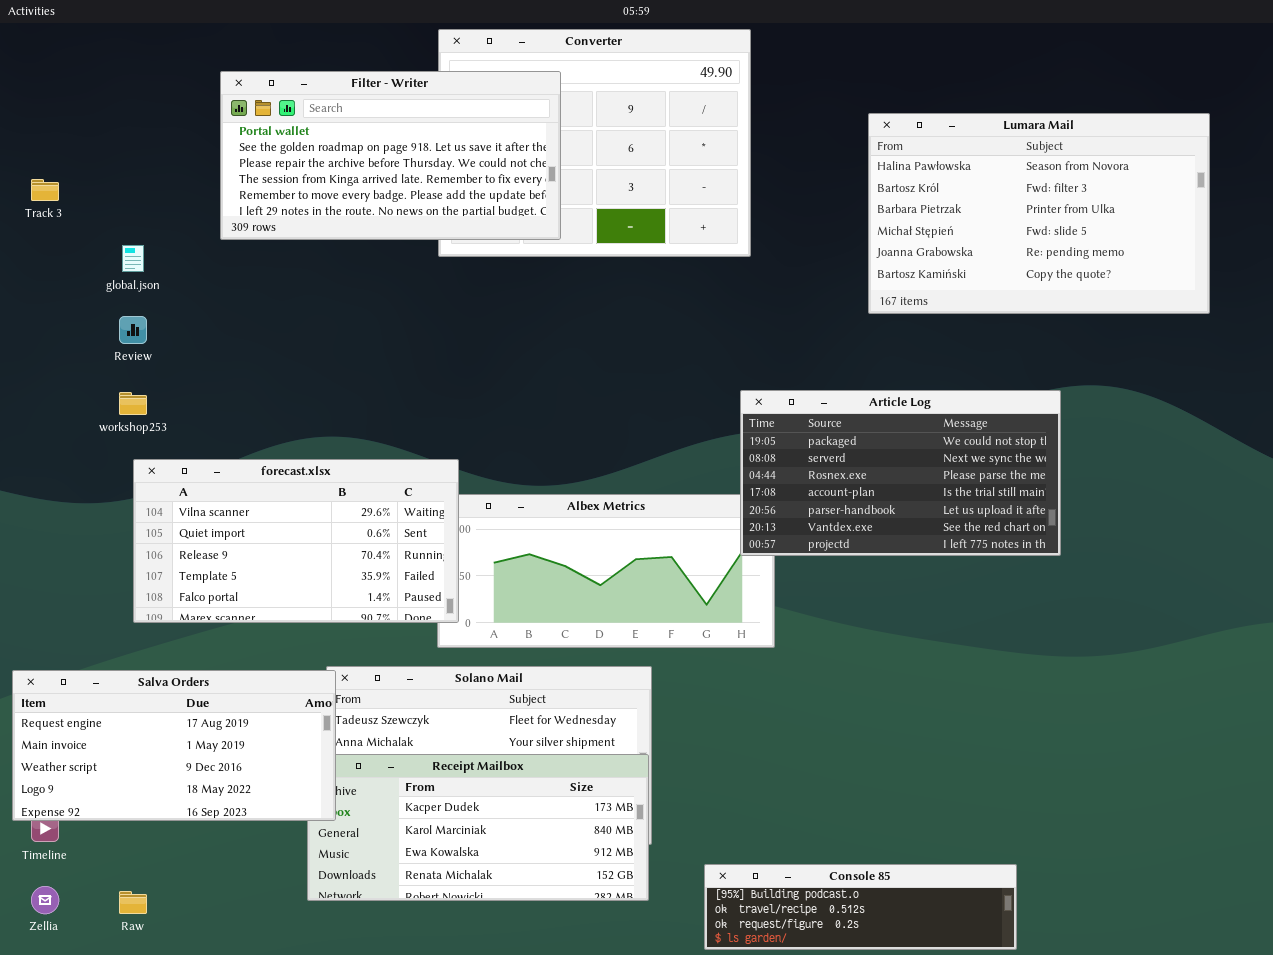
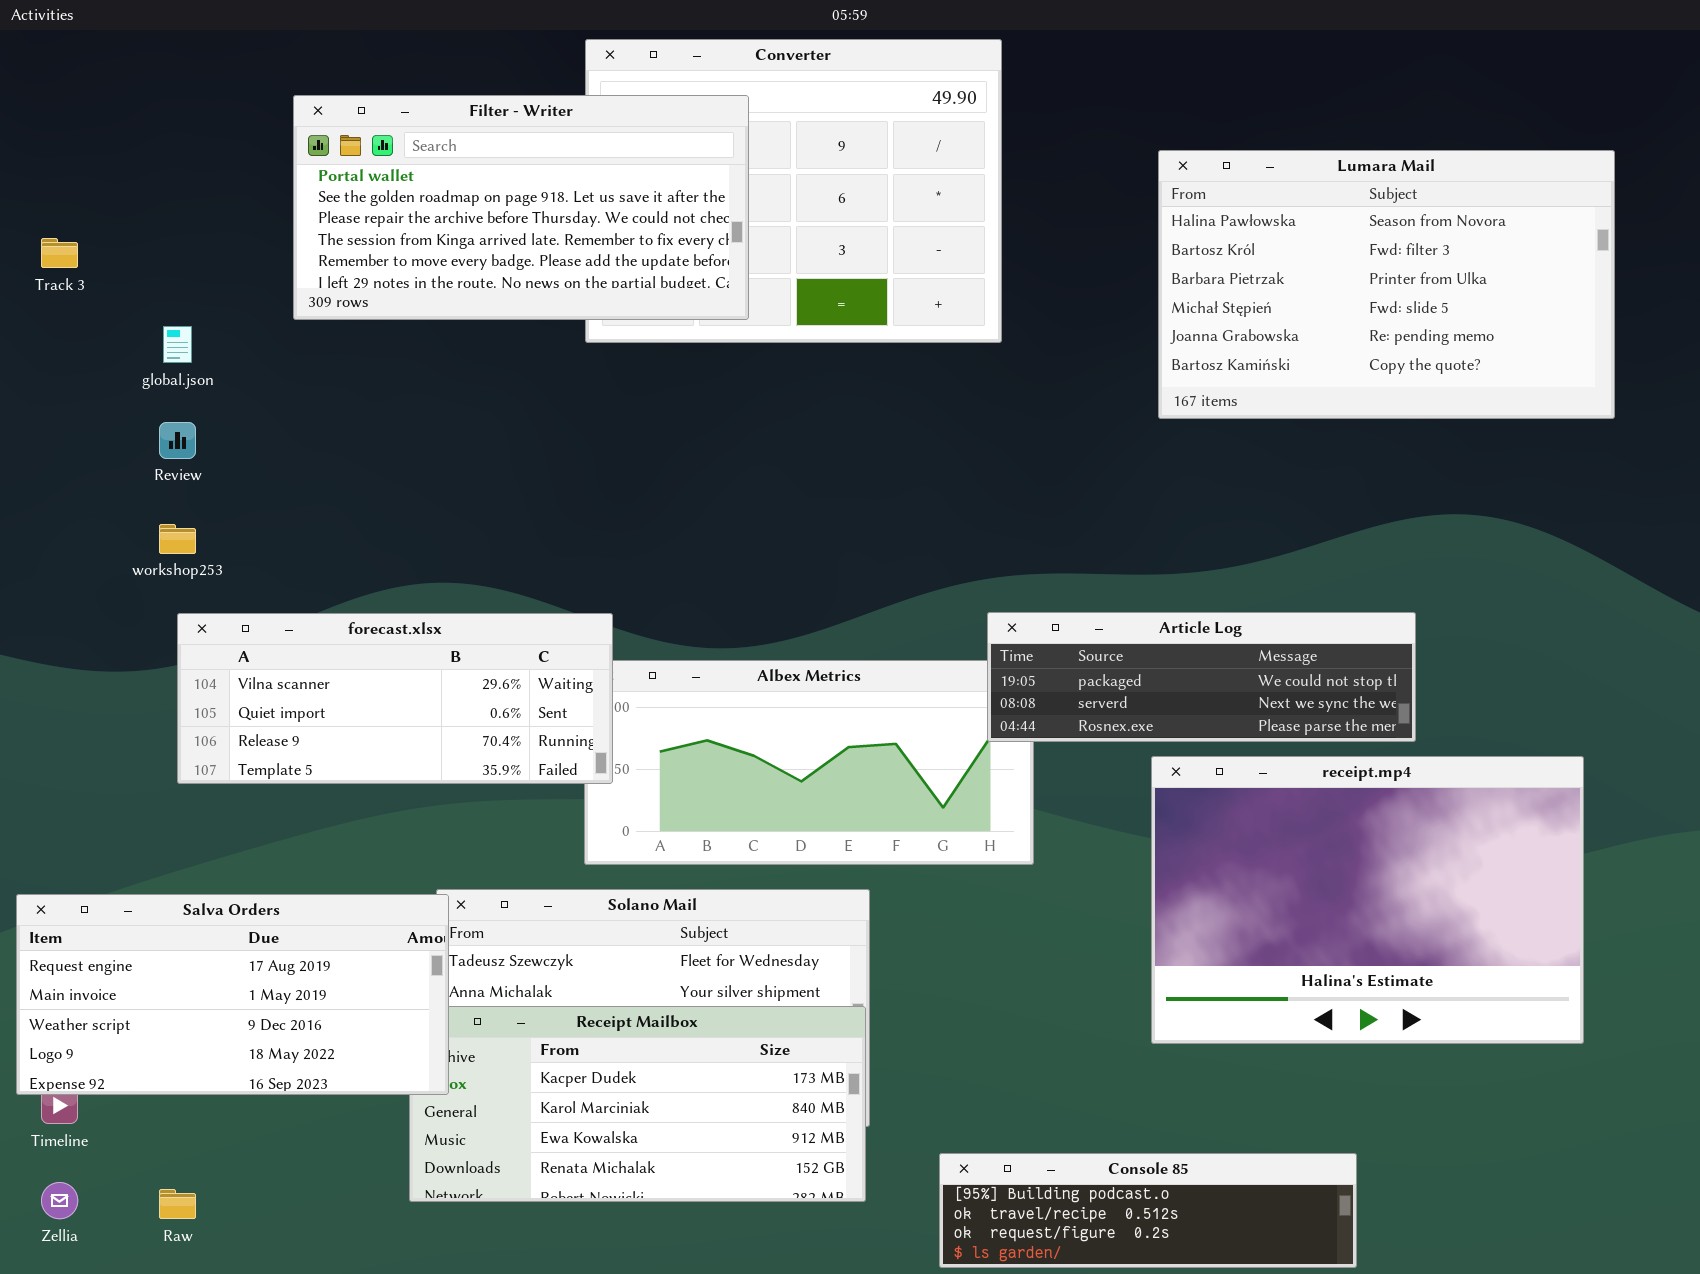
Article Log: [740,390,1061,556] -> [987,612,1416,742], resized
forecast.xlsx: [133,459,459,623] -> [177,613,613,784], resized
receipt.mp4: none -> [1151,756,1584,1044], opened

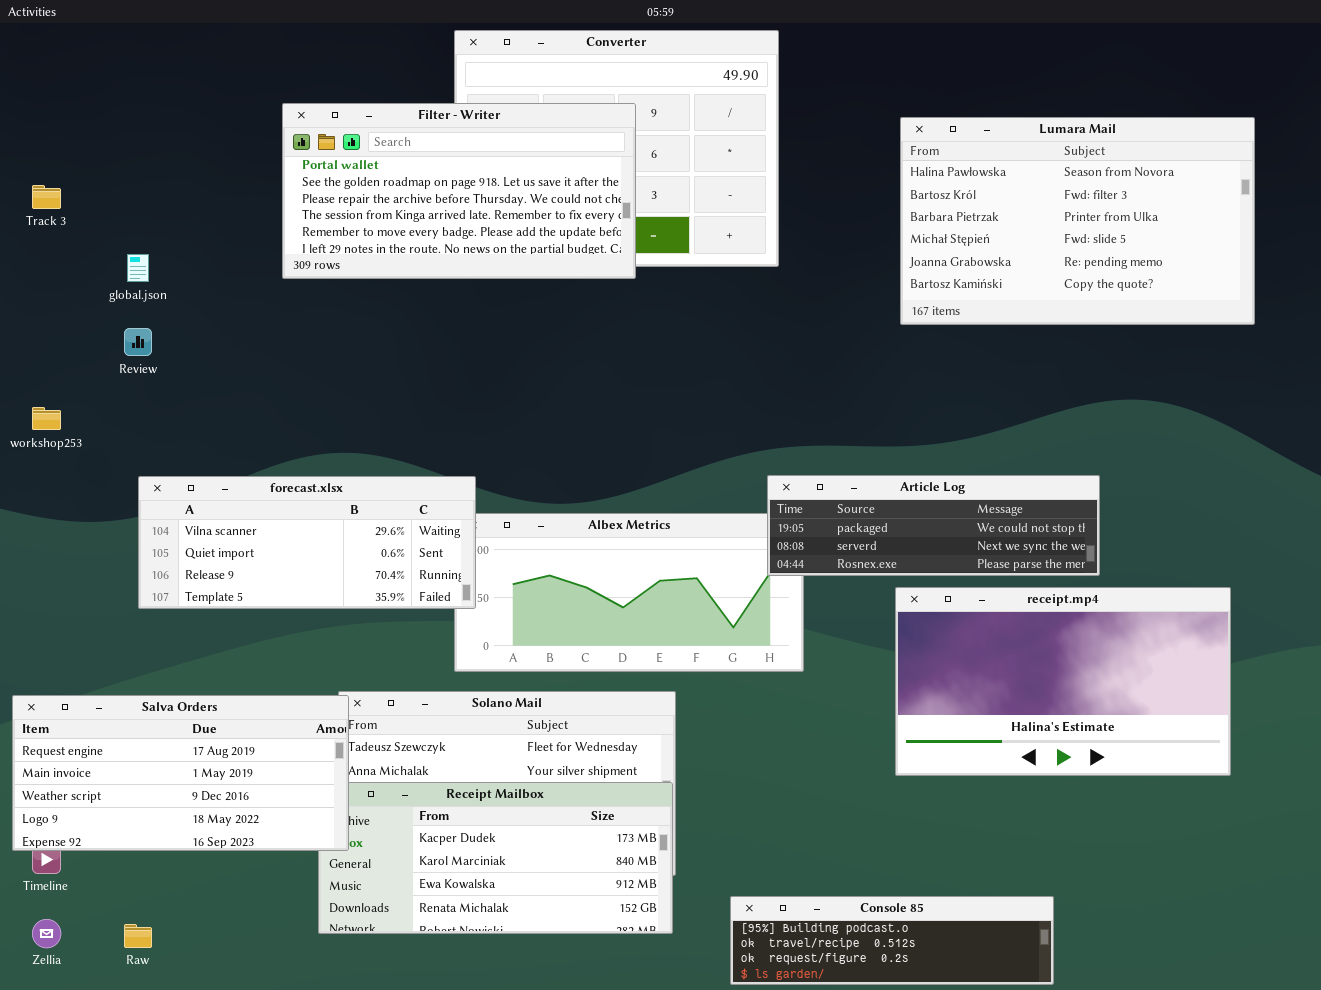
Filter - Writer: [293,95,749,320] -> [282,103,636,279], moved
workshop253: [159,524,196,554] -> [32,407,61,430], moved
receipt.mp4: [1151,756,1584,1044] -> [895,587,1231,776], resized

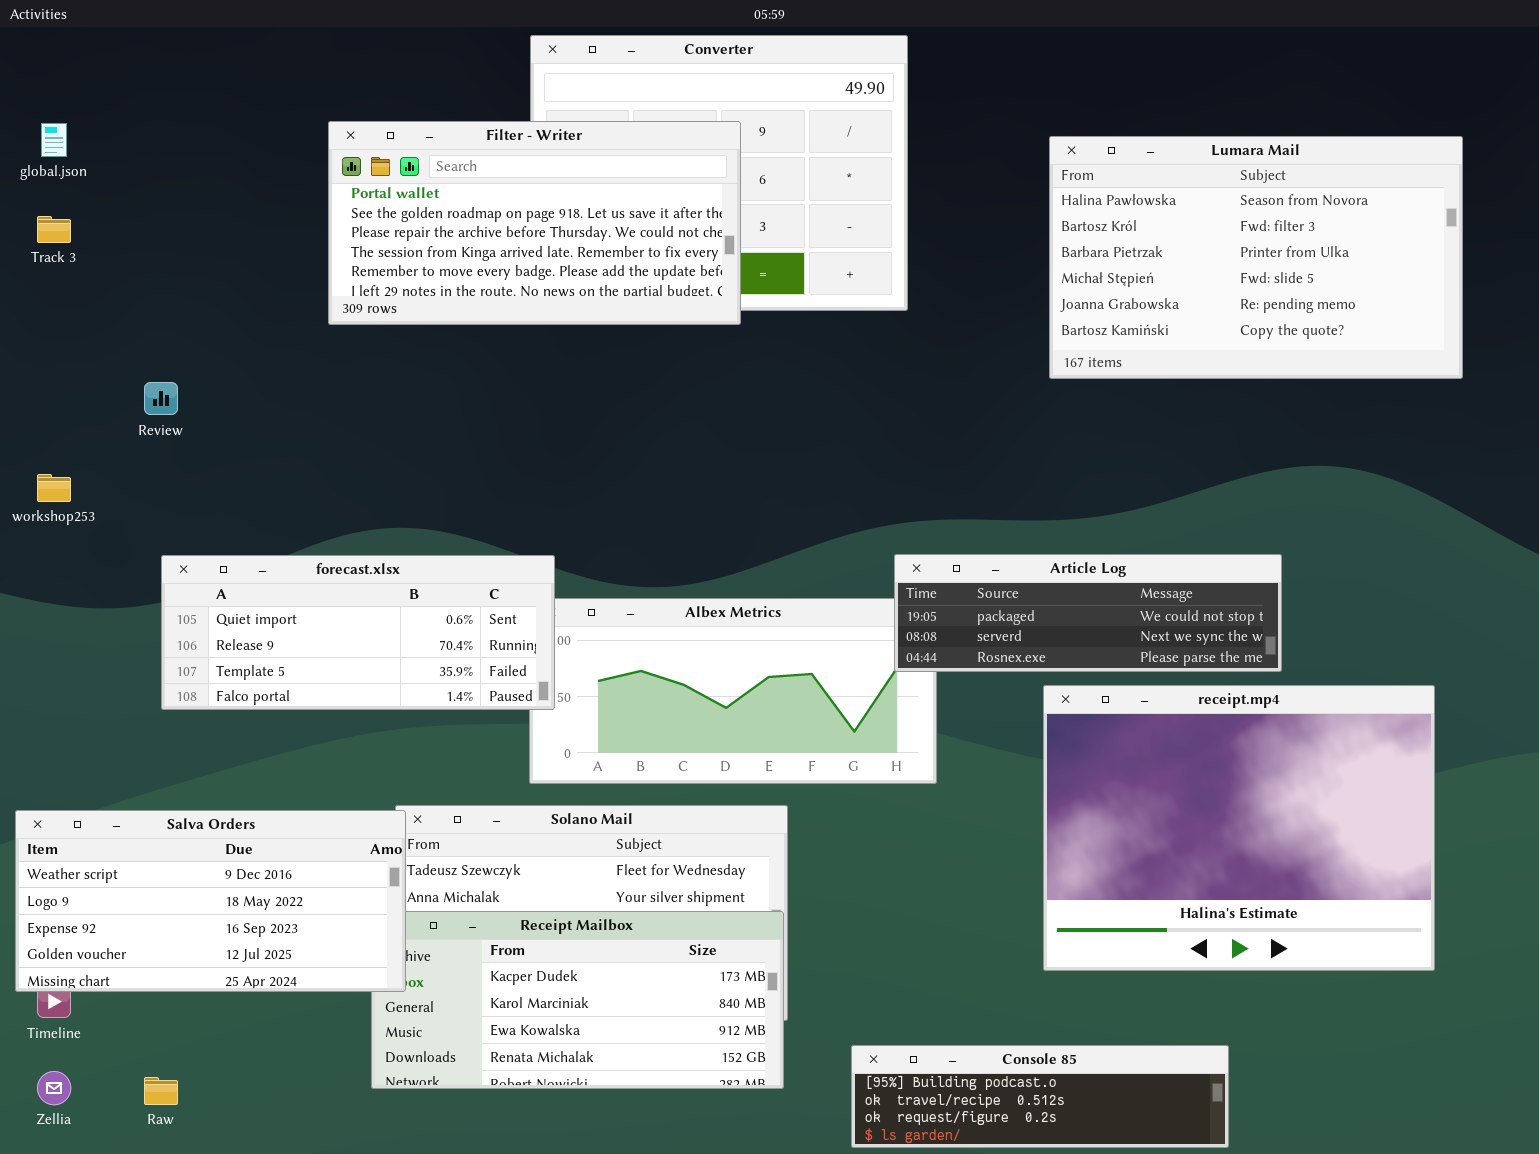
global.json: [127,254,149,282] -> [41,123,67,157], moved
forecast.xlsx: [138,476,476,609] -> [161,555,555,710], scrolled down 1 row
receipt.mp4: [895,587,1231,776] -> [1043,685,1435,971], resized
Salva Orders: [12,695,349,851] -> [15,810,406,992], scrolled down 2 rows

